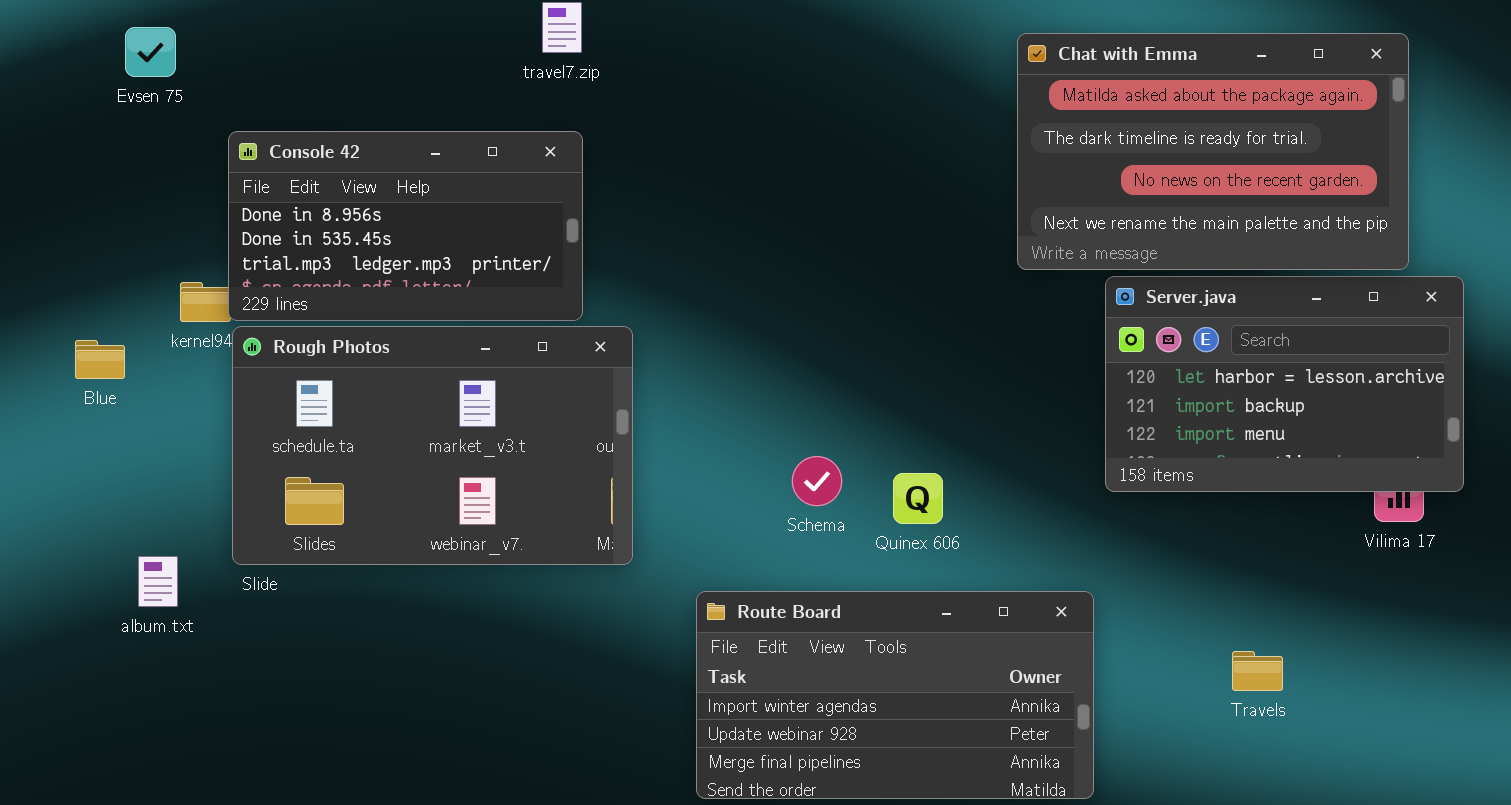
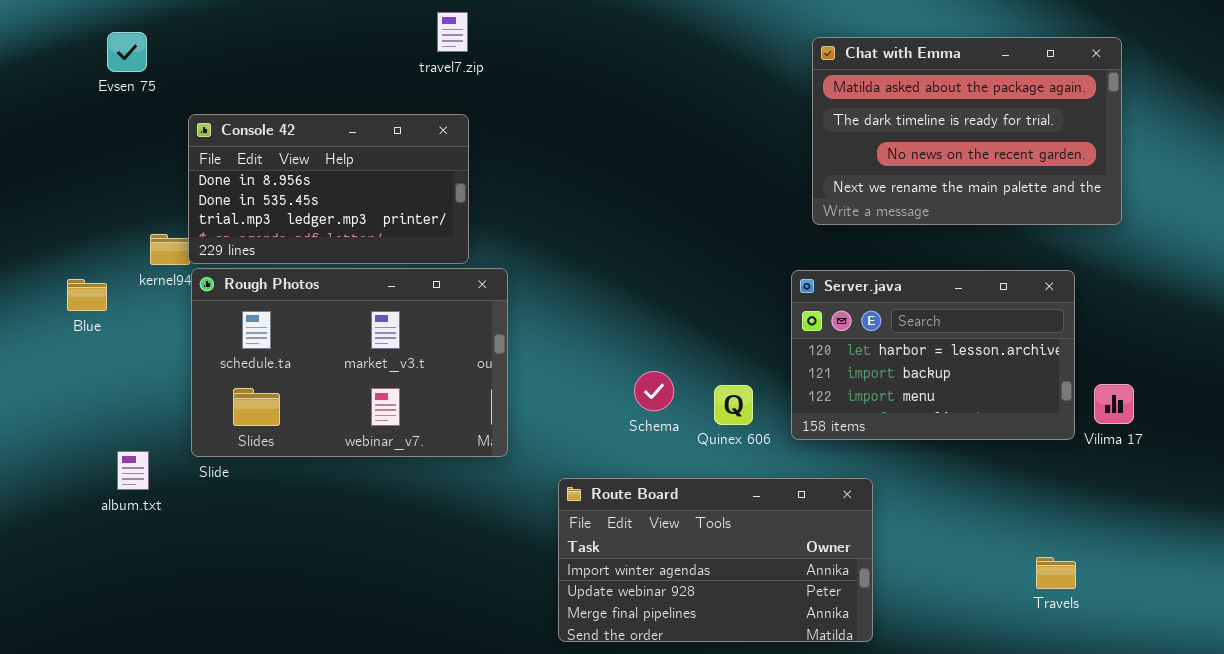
Server.java: [1105,276,1464,492] -> [791,270,1075,440], moved
Travels: [1232,651,1283,691] -> [1036,557,1076,589], moved

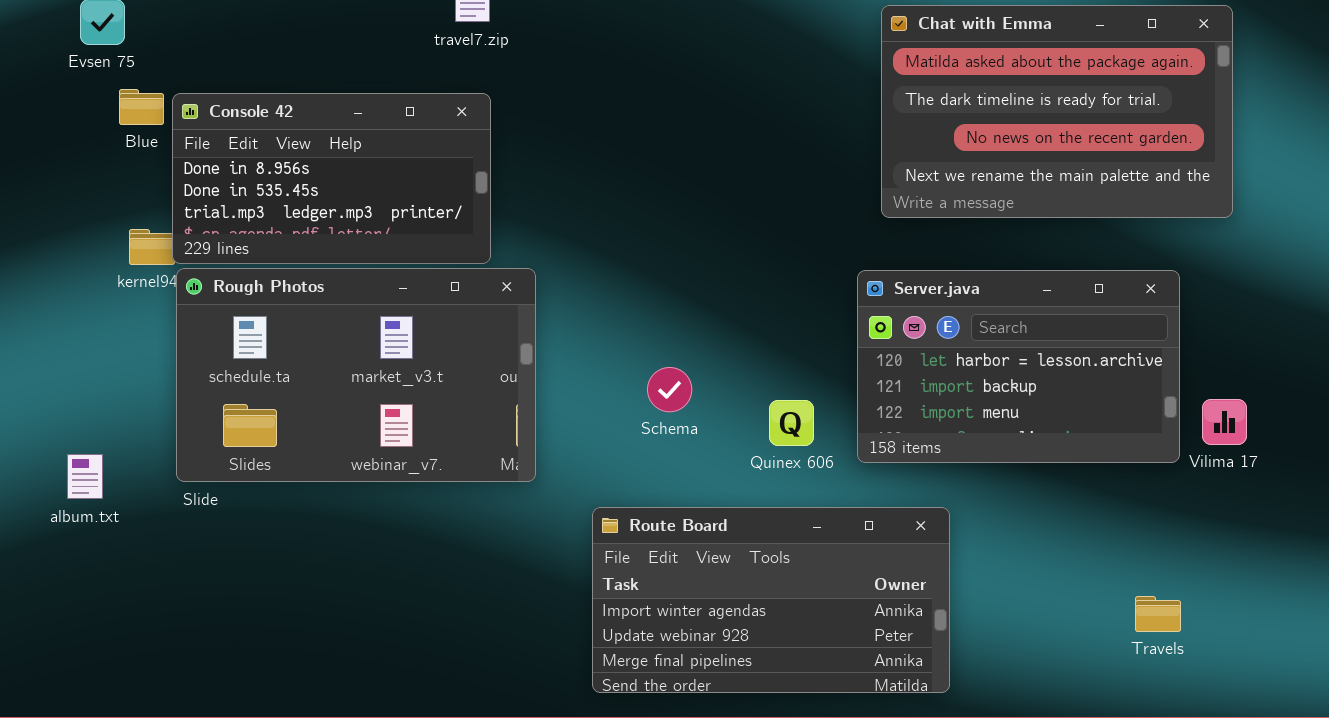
Blue: [67,279,107,311] -> [119,89,164,125], moved
Schema: [634,371,674,411] -> [647,367,692,412], moved
album.txt: [117,451,149,490] -> [67,454,103,499], moved

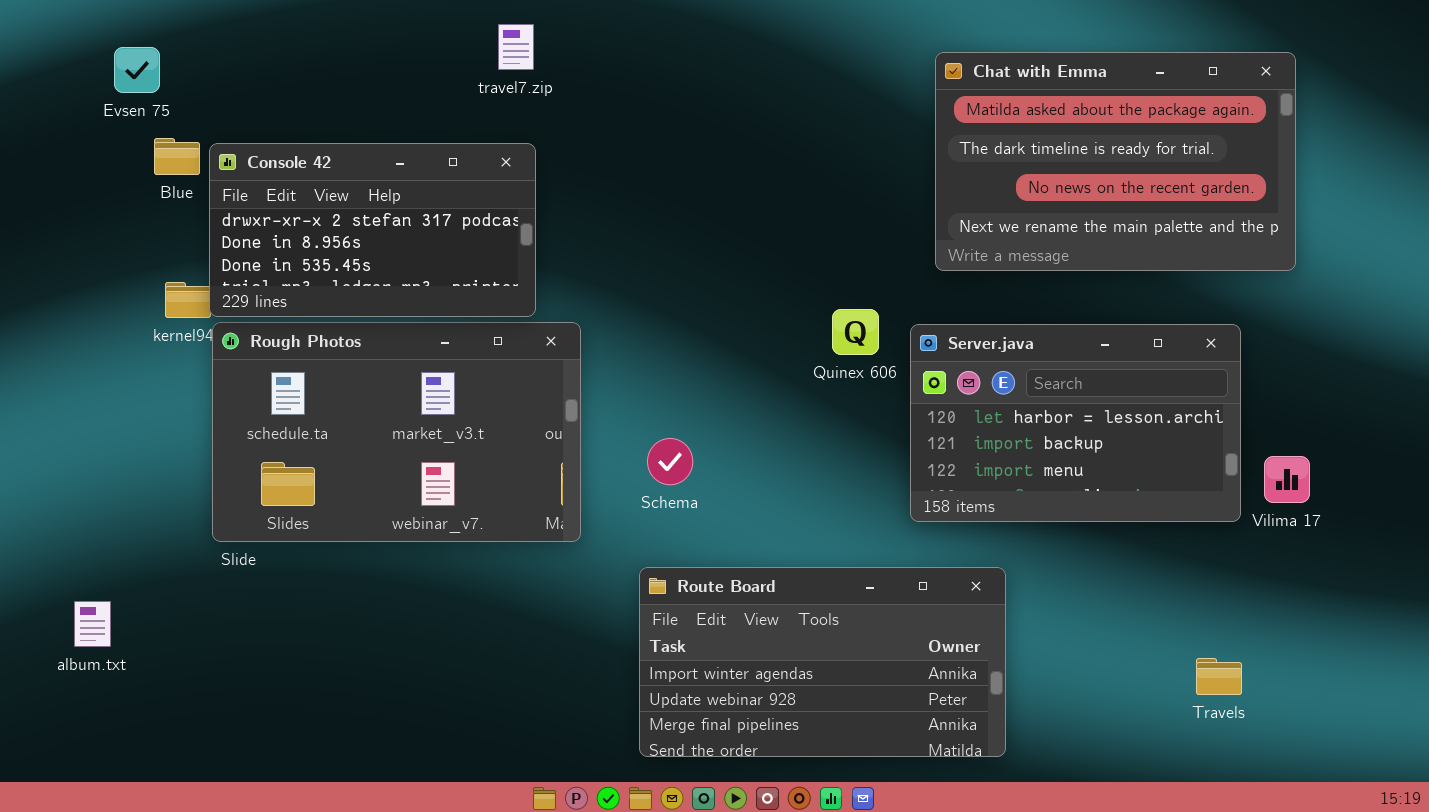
Console 42: [172,93,491,264] -> [209,143,536,317], scrolled up 1 row
Schema: [647,367,692,412] -> [647,438,693,485], moved
Quinex 606: [769,400,814,446] -> [832,309,879,355], moved
album.txt: [67,454,103,499] -> [74,601,111,647], moved

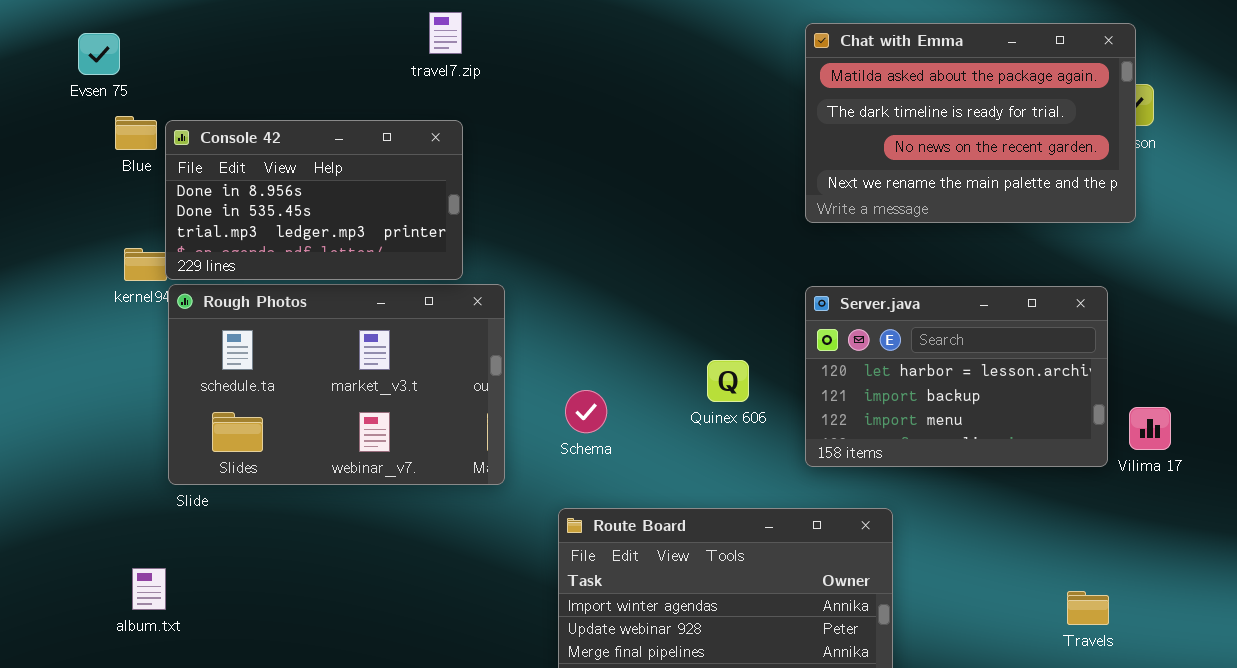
Chat with Emma: [935,52,1296,271] -> [805,23,1136,223], moved
Console 42: [209,143,536,317] -> [165,120,463,280], scrolled down 1 row
Quinex 606: [832,309,879,355] -> [707,360,749,402], moved
album.txt: [74,601,111,647] -> [132,568,166,610], moved

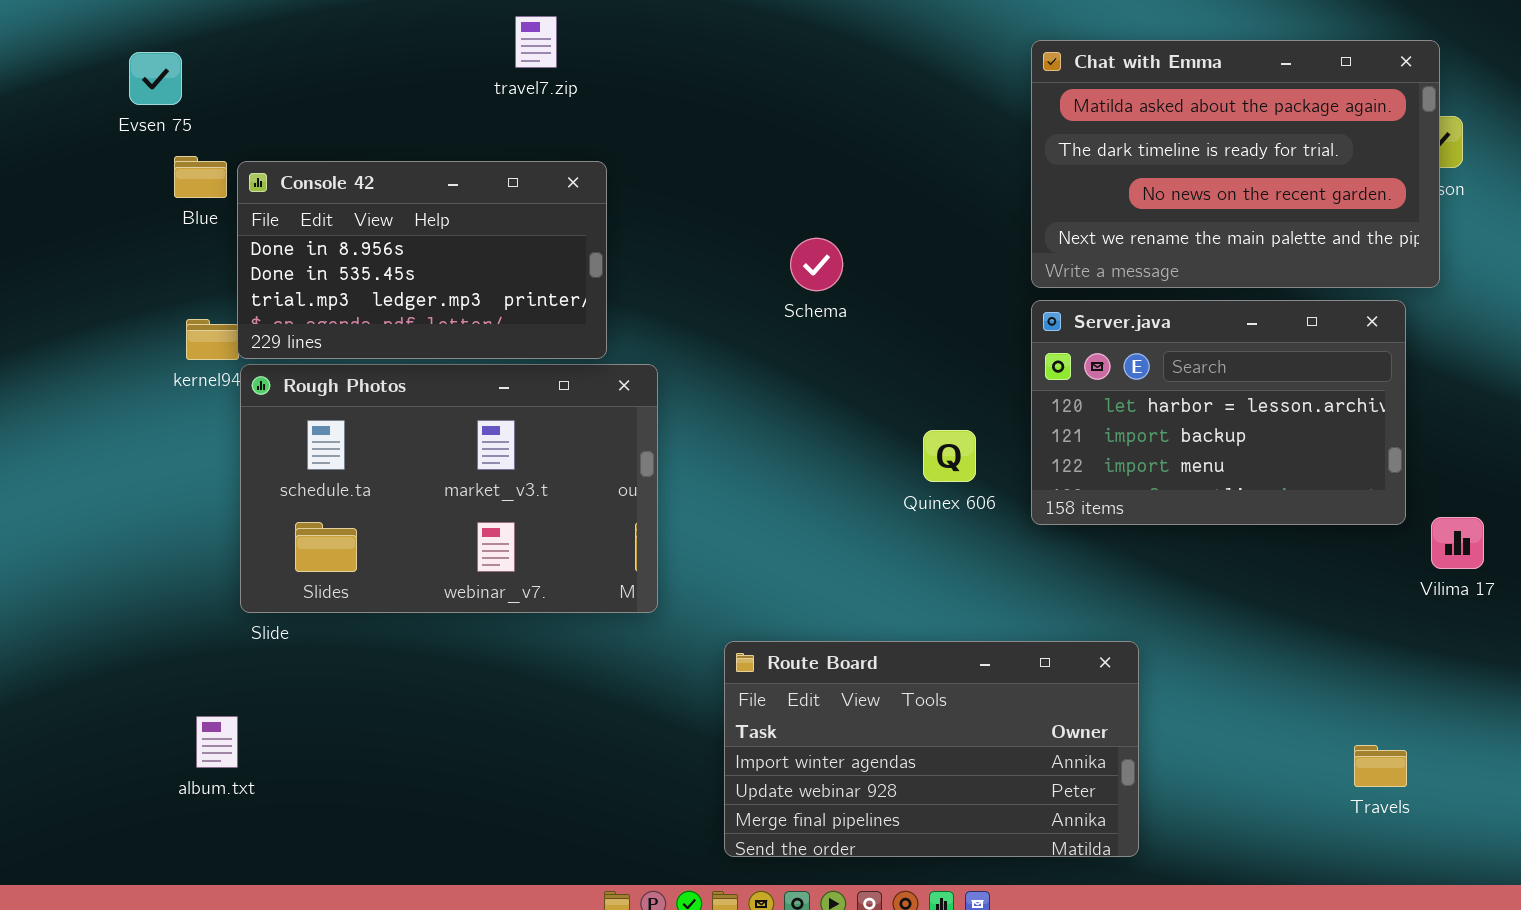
travel7.zip: [429,12,462,54] -> [515,16,557,68], moved
Server.java: [805,286,1108,467] -> [1031,300,1406,525], moved
Quinex 606: [707,360,749,402] -> [923,430,976,482], moved
Schema: [565,390,607,433] -> [790,238,843,291], moved

